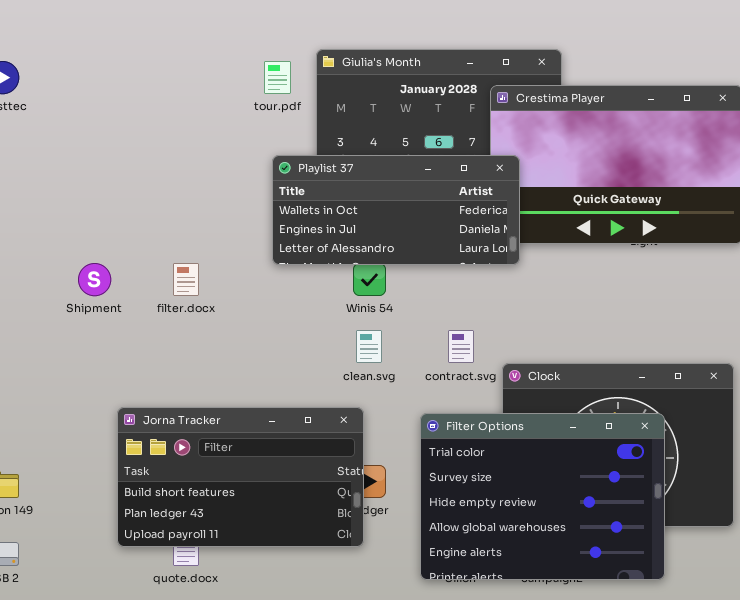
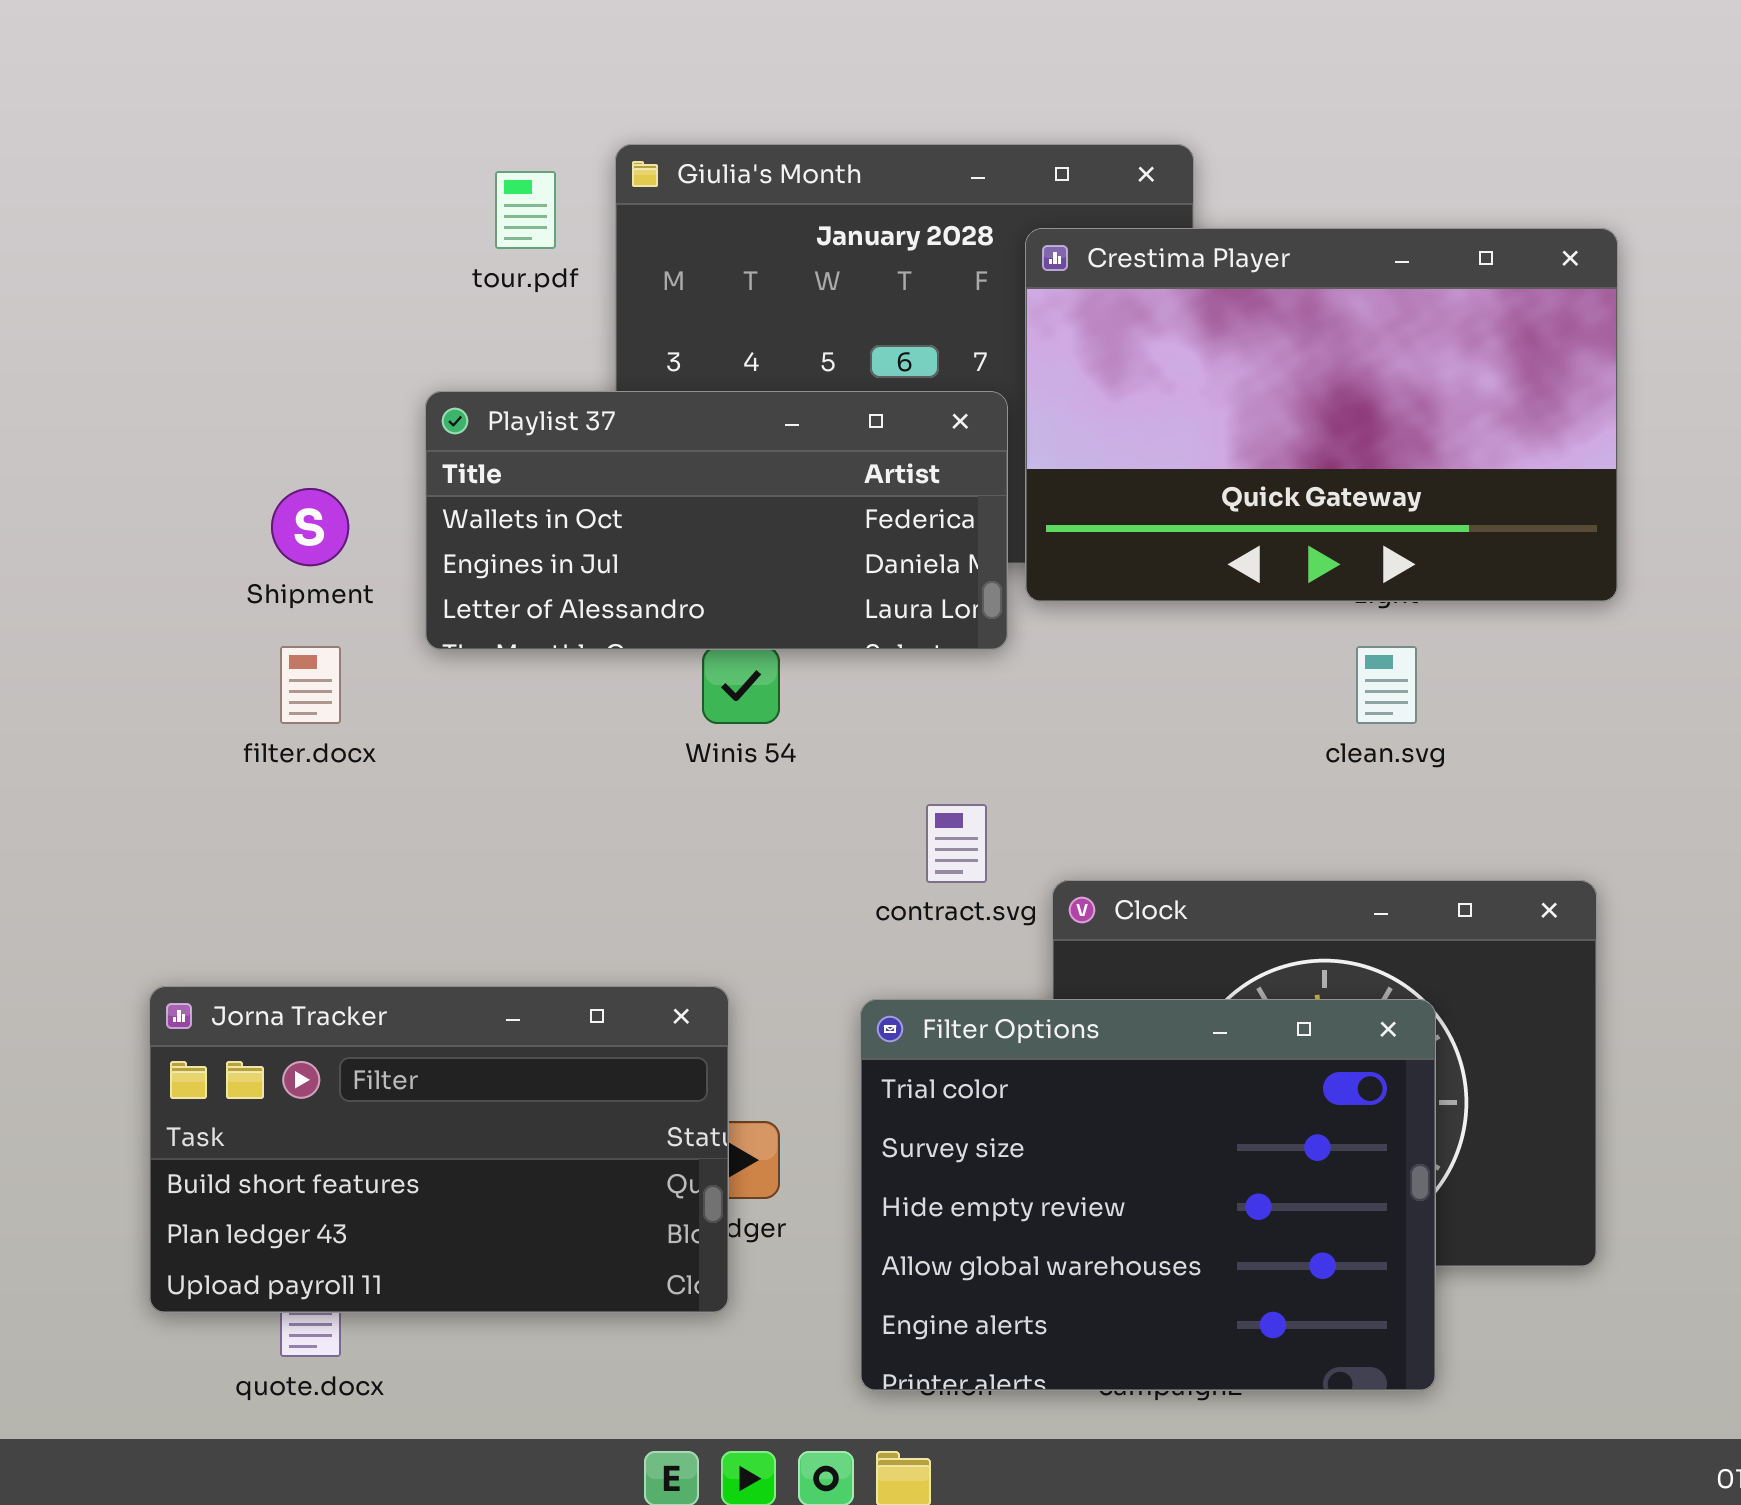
Playlist 37: [272,155,520,265] -> [425,391,1008,650], moved
Shipment: [78,263,111,296] -> [271,488,349,566], moved
clean.svg: [356,330,382,363] -> [1356,646,1417,724], moved

